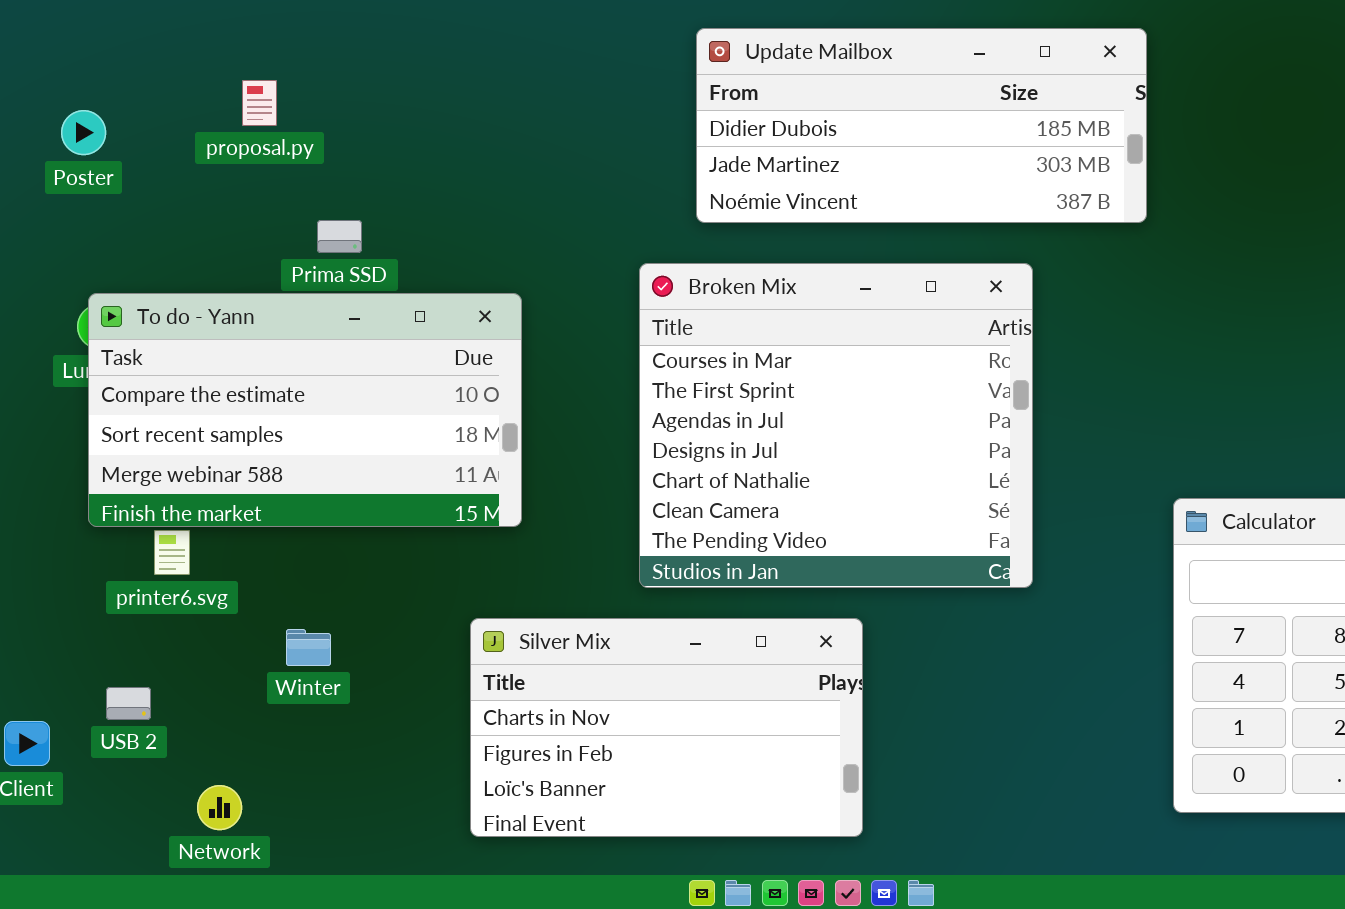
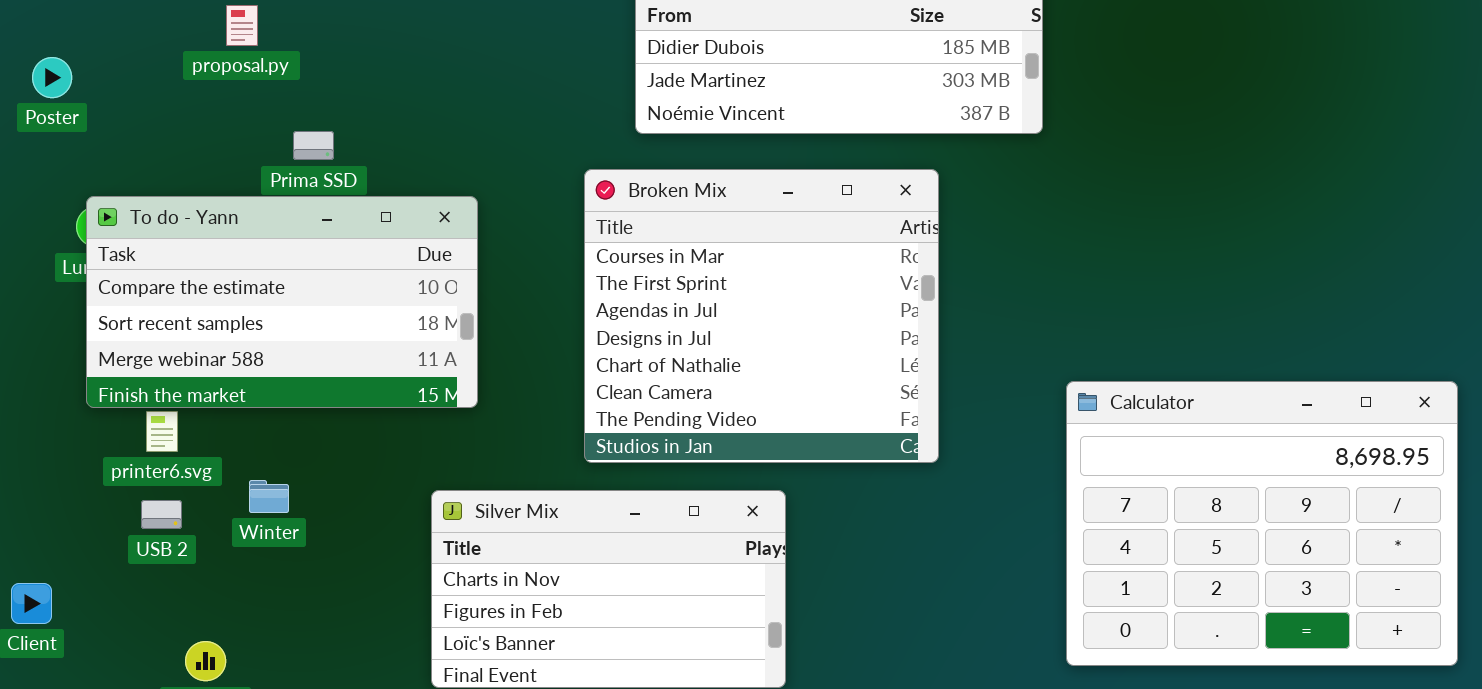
Poster: [61,110,106,155] -> [32,57,72,98], moved
Winter: [286,629,331,666] -> [249,480,289,513], moved
USB 2: [106,687,151,720] -> [141,500,182,529], moved

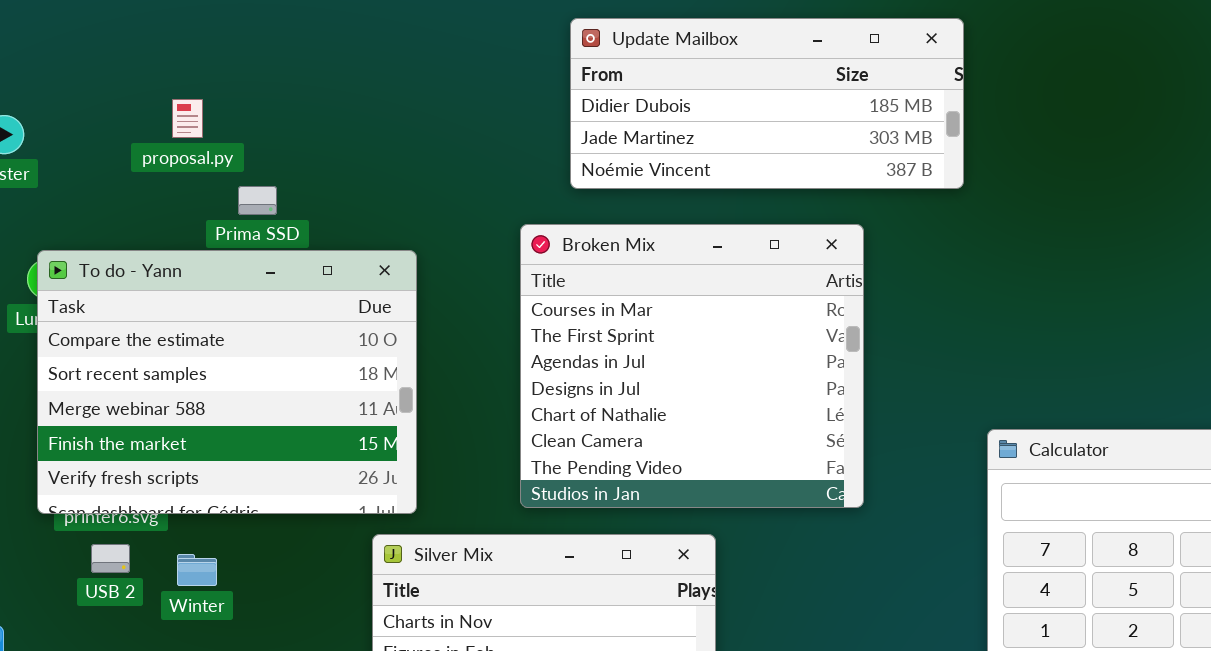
proposal.py: [226,5,258,46] -> [172,99,203,138], moved
To do - Yann: [86,196,478,408] -> [37,250,417,514], resized
Winter: [249,480,289,513] -> [177,554,217,586], moved

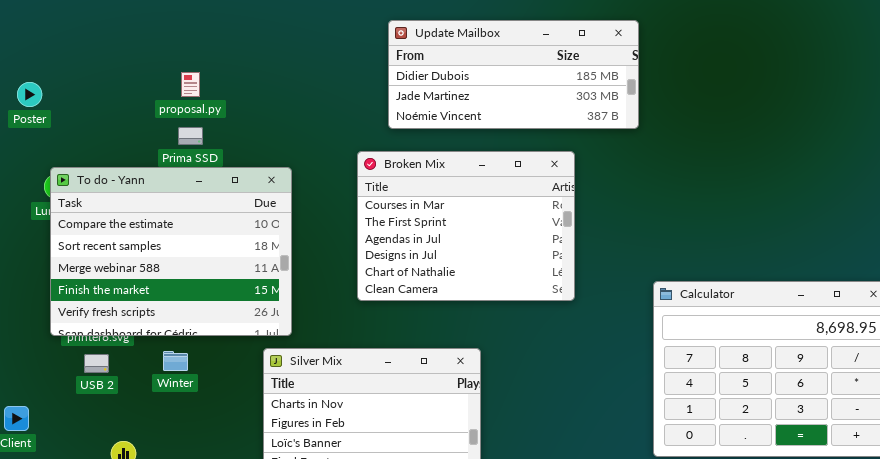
proposal.py: [172,99,203,138] -> [181,72,200,97], moved
Broken Mix: [520,224,864,508] -> [357,151,575,301], resized
Winter: [177,554,217,586] -> [163,351,188,371], moved

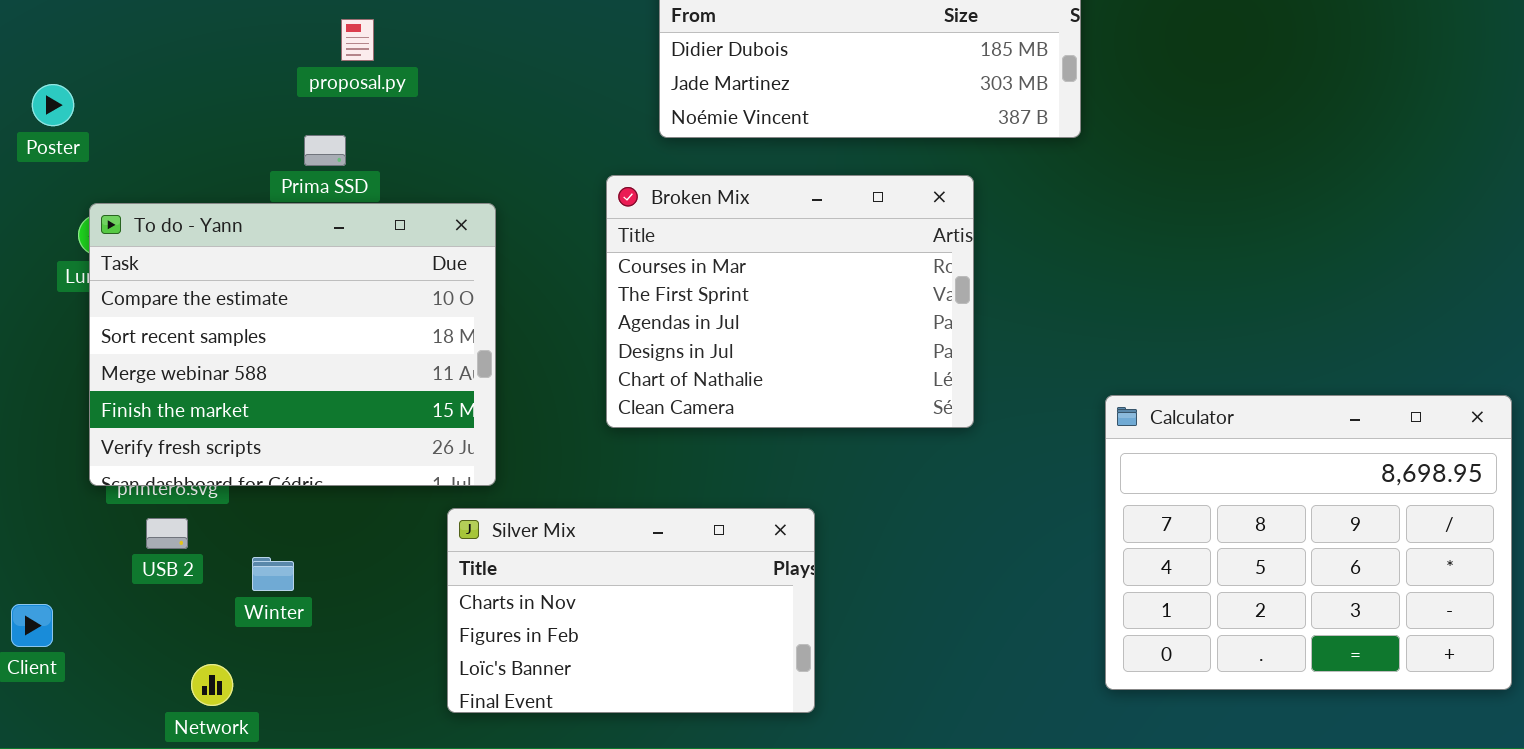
proposal.py: [181,72,200,97] -> [341,19,374,61], moved
Poster: [17,82,42,107] -> [32,84,74,126], moved
Winter: [163,351,188,371] -> [252,557,294,591], moved

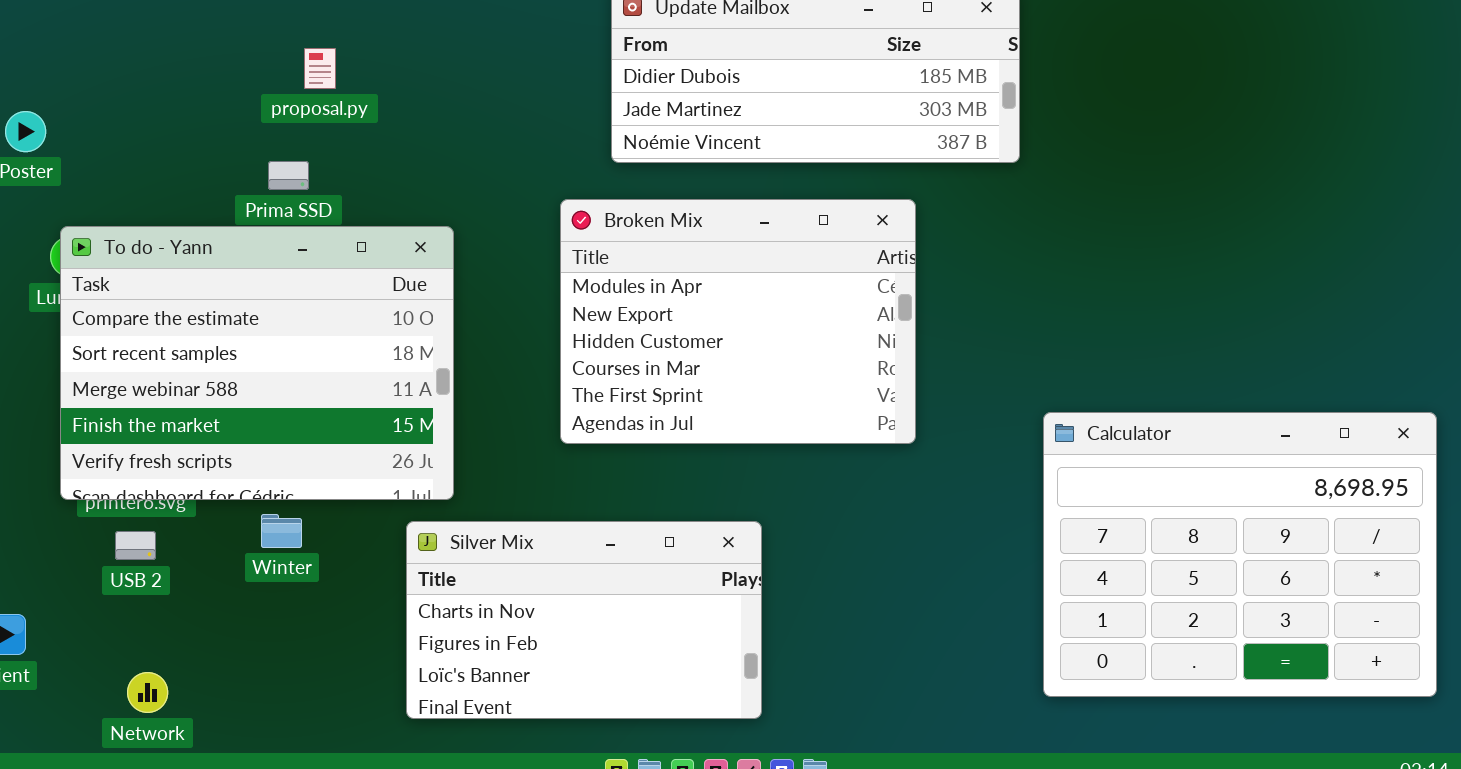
Broken Mix: [606,175,974,428] -> [560,199,916,444], scrolled up 3 rows
Winter: [252,557,294,591] -> [261,514,302,548], moved
Network: [191,664,233,706] -> [127,672,168,713], moved

